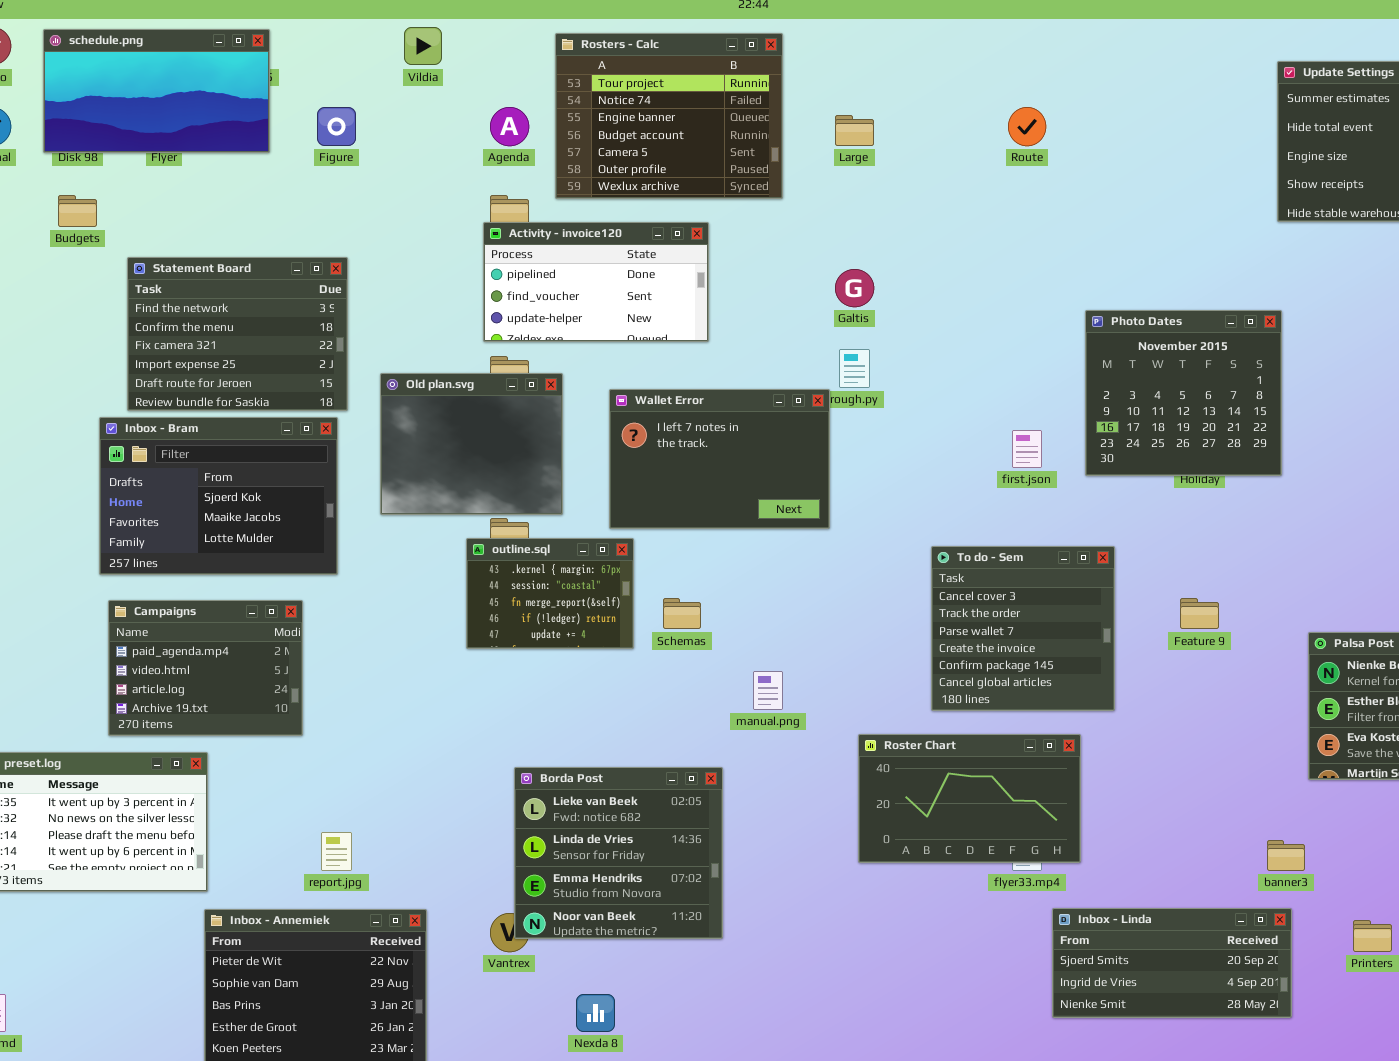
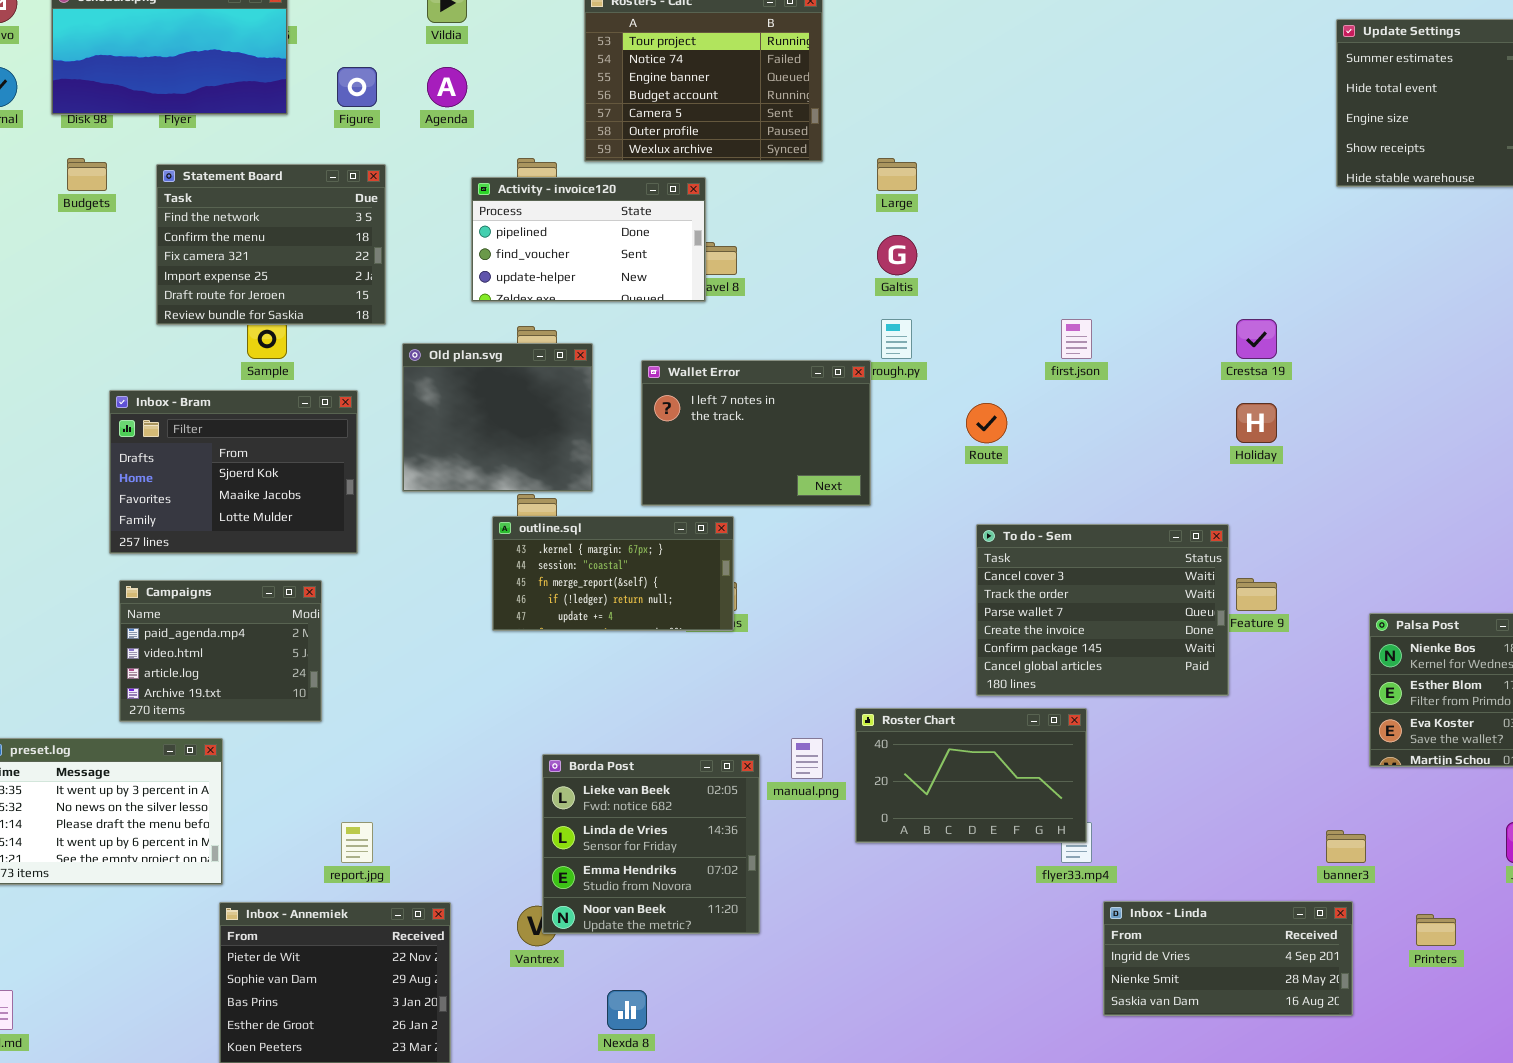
Agenda: [490,107,529,146] -> [427,67,467,107], moved
Route: [1008,107,1046,146] -> [966,403,1007,443], moved
Large: [835,115,874,146] -> [877,158,917,191], moved
Activity - invoice120: [483,222,709,342] -> [471,177,706,302], moved
Statement Board: [127,257,348,411] -> [156,164,386,325], moved
Photo Dates: [1085,310,1282,476] -> none, closed
first.json: [1012,430,1042,468] -> [1061,319,1092,359], moved
outline.sql: [466,538,634,649] -> [492,516,734,631], resized
To do - Sem: [931,546,1115,711] -> [976,524,1229,696], resized
manual.png: [753,671,783,710] -> [791,738,823,779], moved
Roster Chart: [858,734,1081,863] -> [855,708,1087,843], moved
Inbox - Linda: [1052,908,1292,1018] -> [1103,901,1353,1016], scrolled down 1 row

